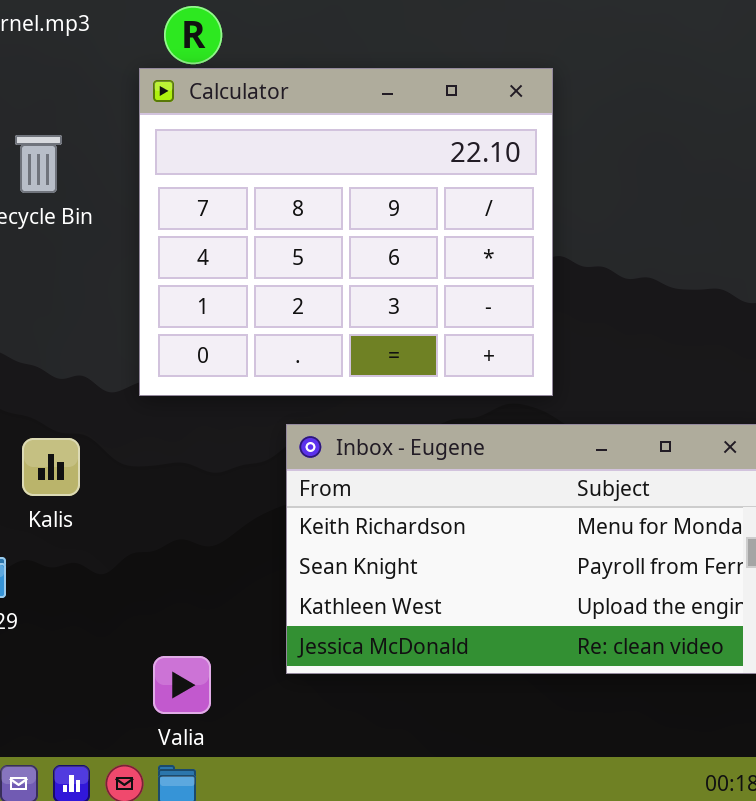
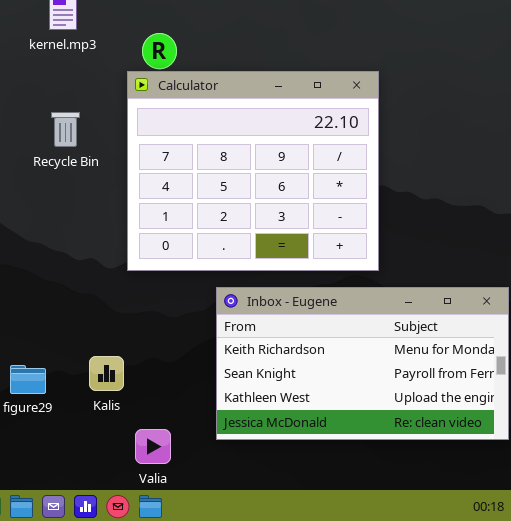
Kalis: [22,438,80,496] -> [89,356,124,391], moved

